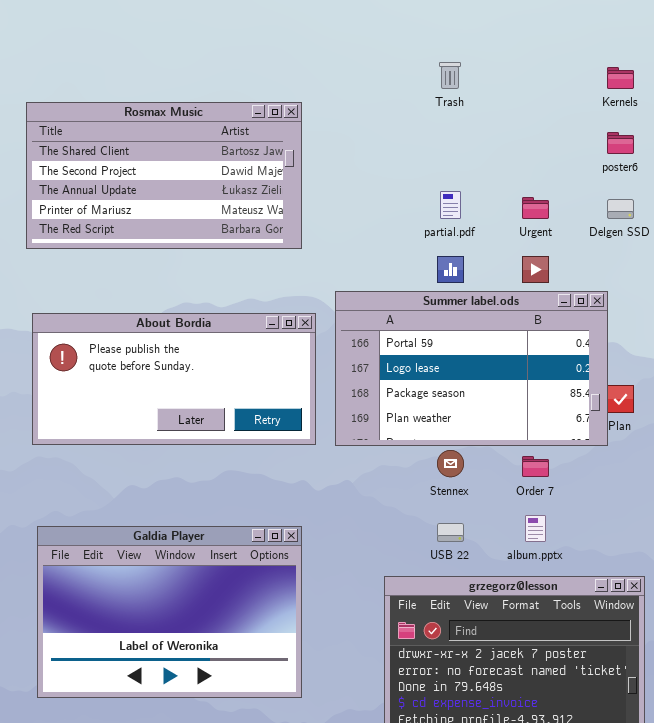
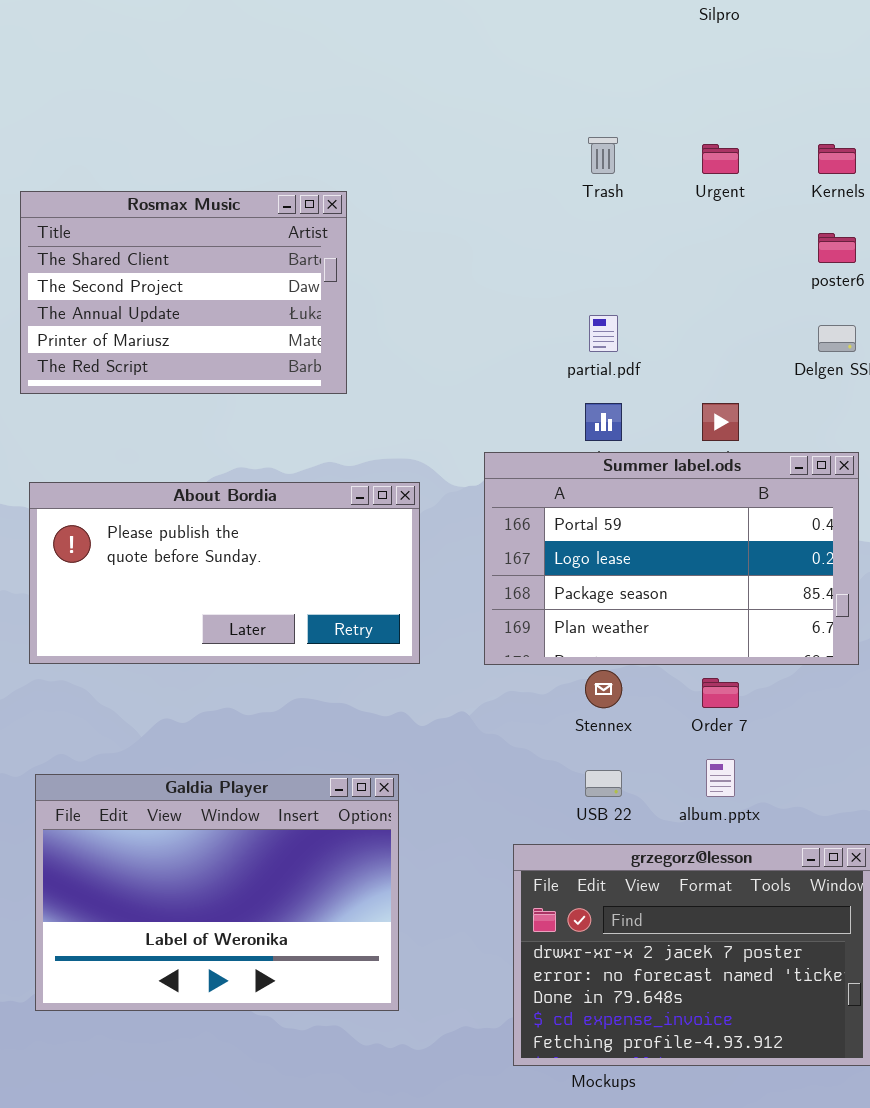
Rosmax Music: [26,102,302,249] -> [20,191,347,394], resized
Urgent: [522,197,549,219] -> [702,144,739,174], moved
Summer label.ods: [335,291,608,446] -> [484,452,859,665], moved

